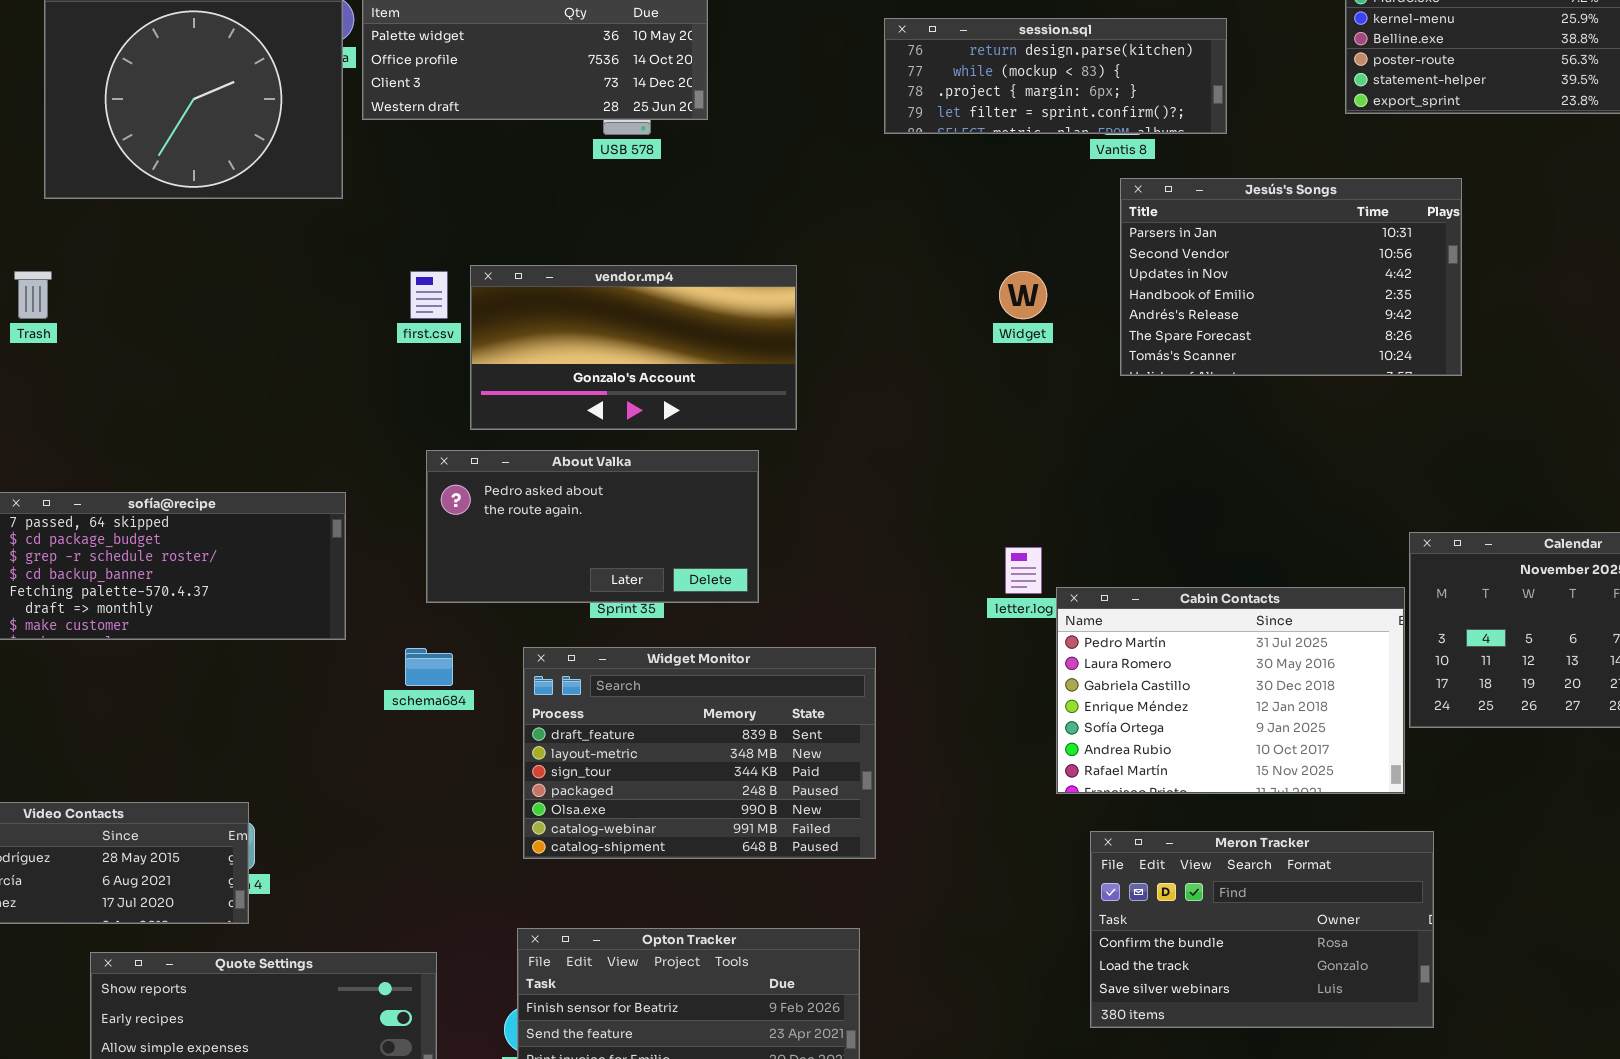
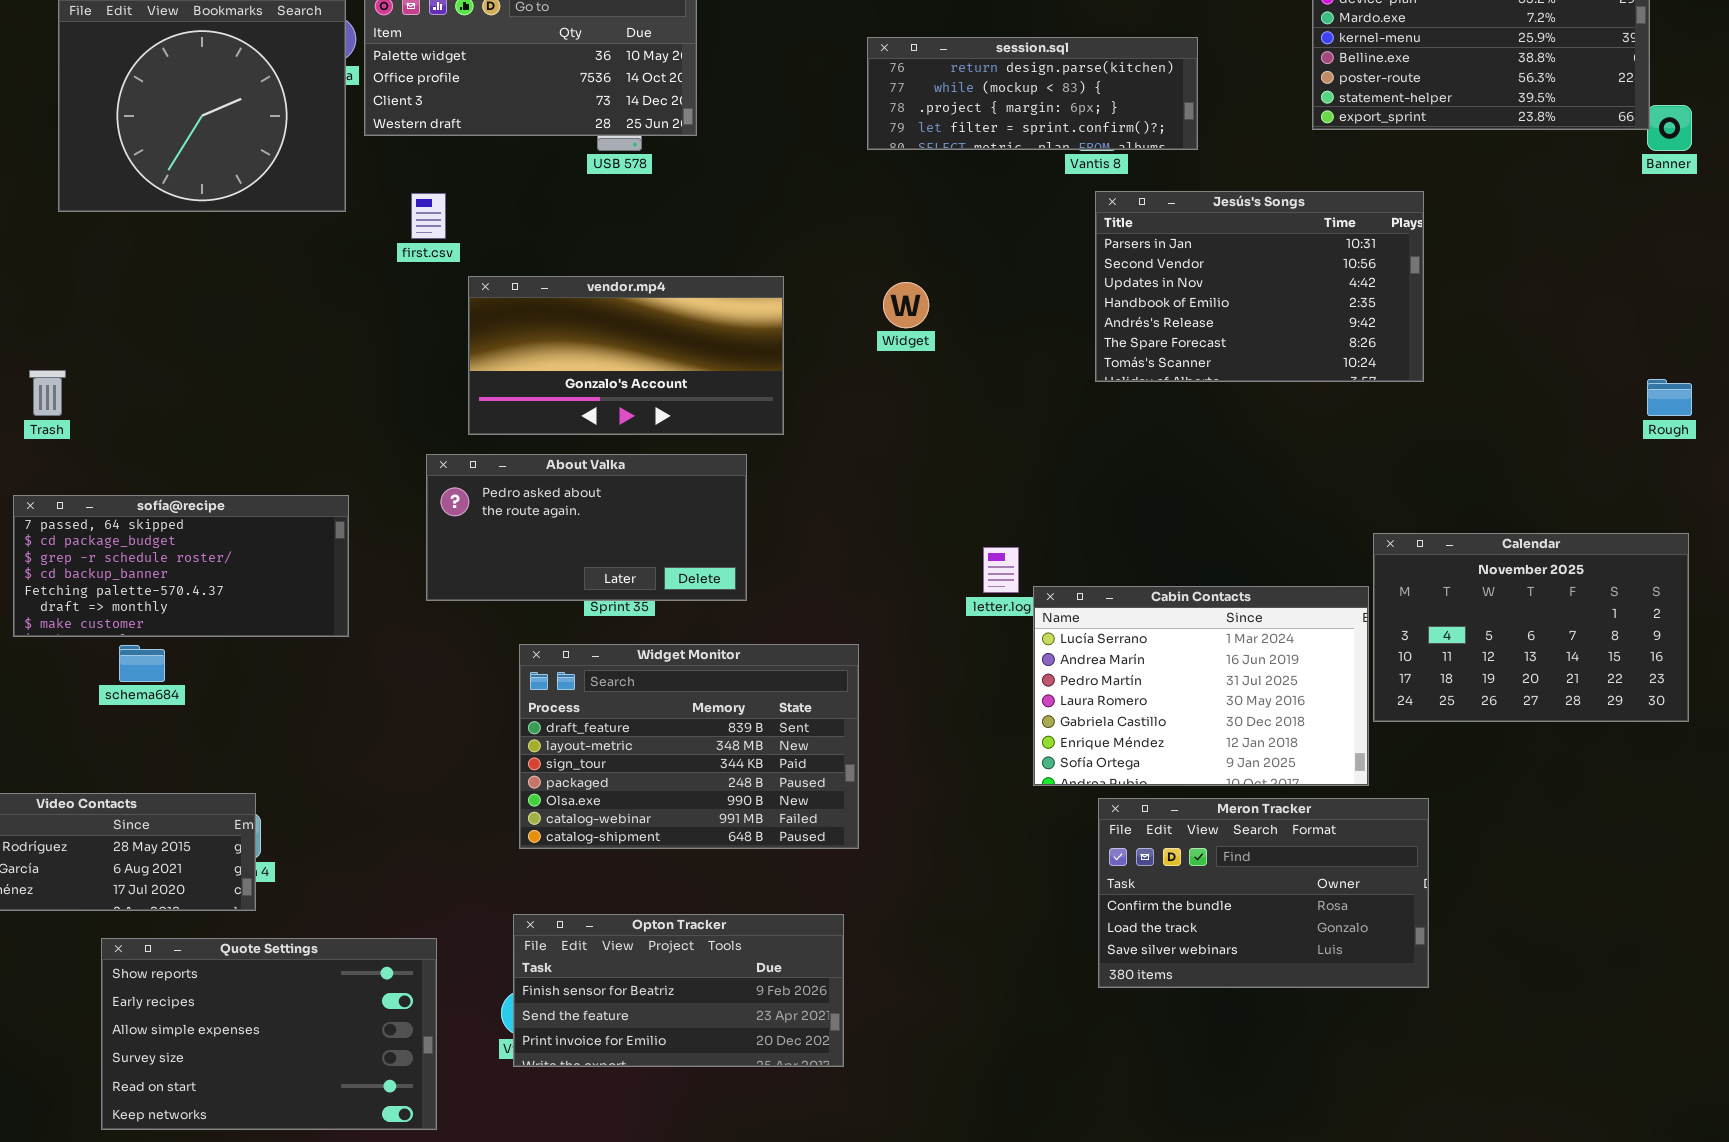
Trash: [14,271,52,319] -> [29,370,66,416], moved
first.csv: [410,271,448,319] -> [411,193,446,239], moved
Widget: [999,271,1047,319] -> [883,282,929,328], moved
Cabin Contacts: [1056,587,1405,794] -> [1033,586,1369,786], scrolled up 2 rows
schema684: [405,648,453,686] -> [119,645,165,682], moved
Meron Tracker: [1090,831,1434,1028] -> [1098,798,1429,988], moved

